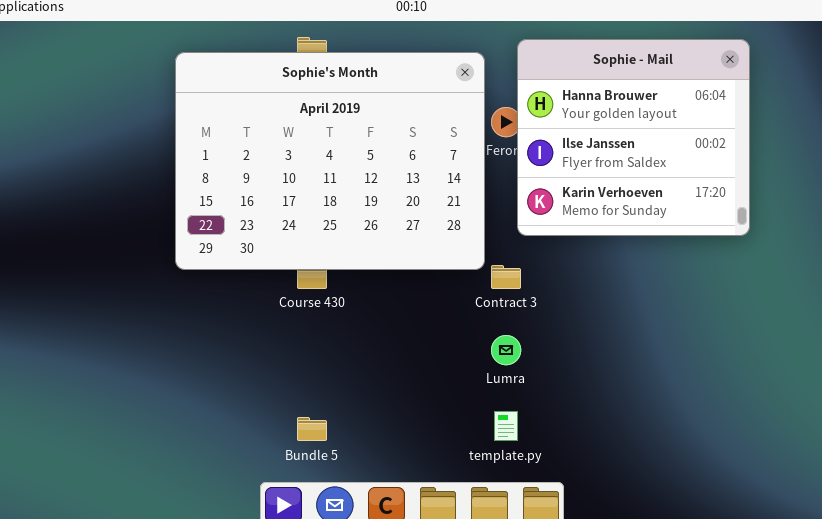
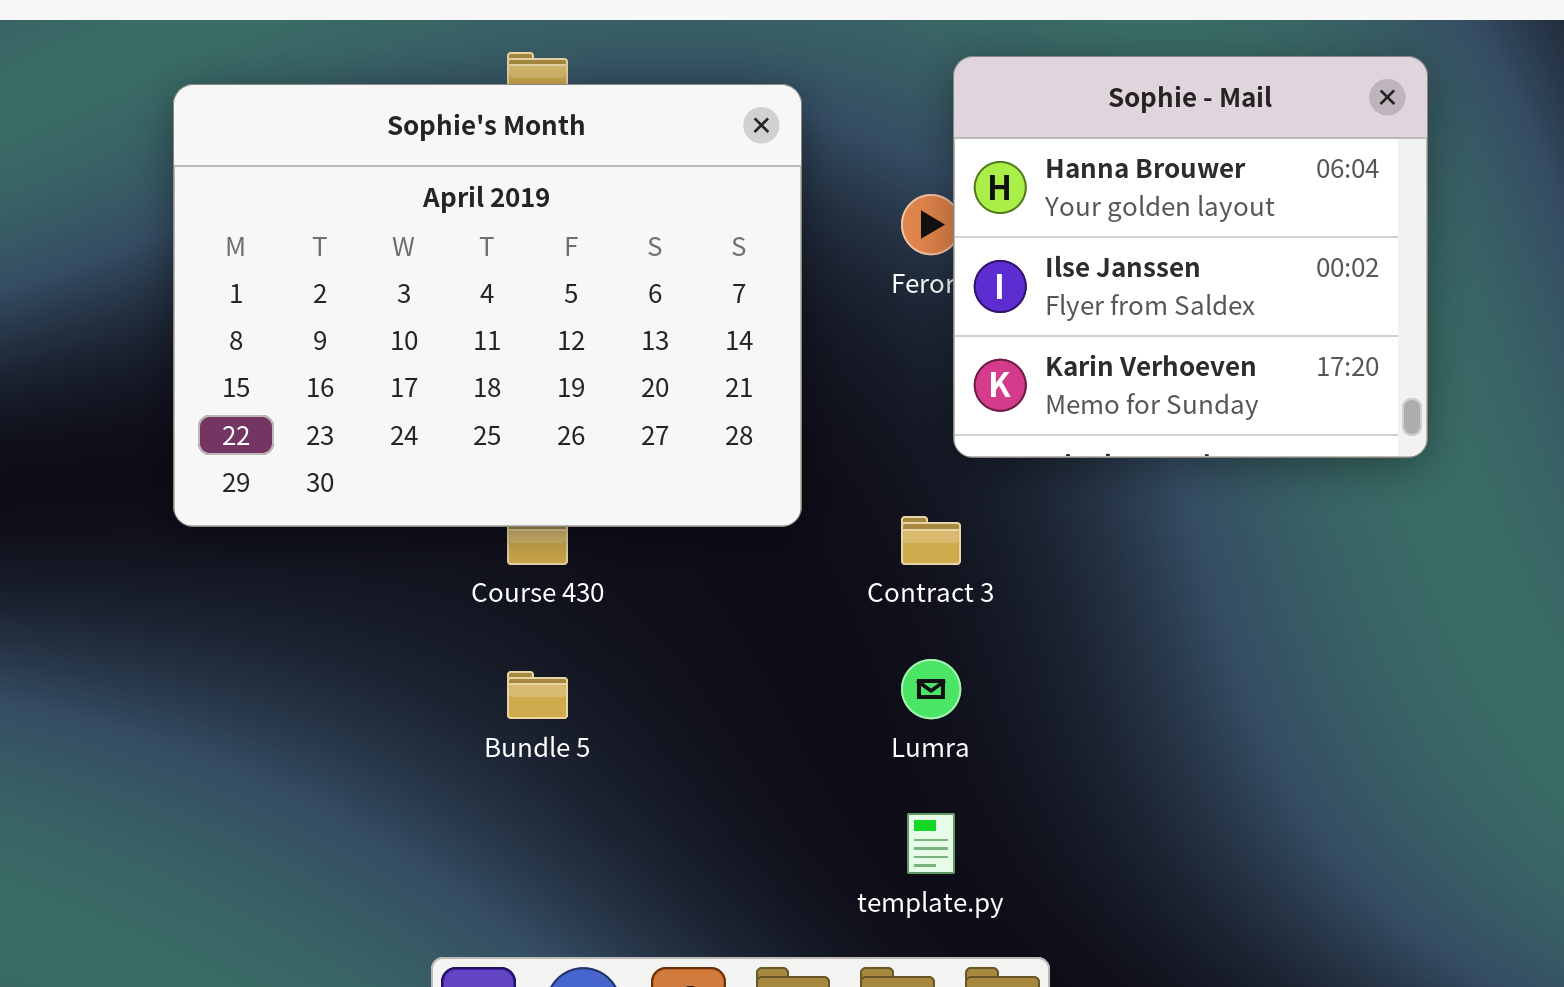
Sophie's Month: [175,52,485,270] -> [173,84,802,527], moved
Bundle 5: [297,417,327,441] -> [507,671,568,719], moved

